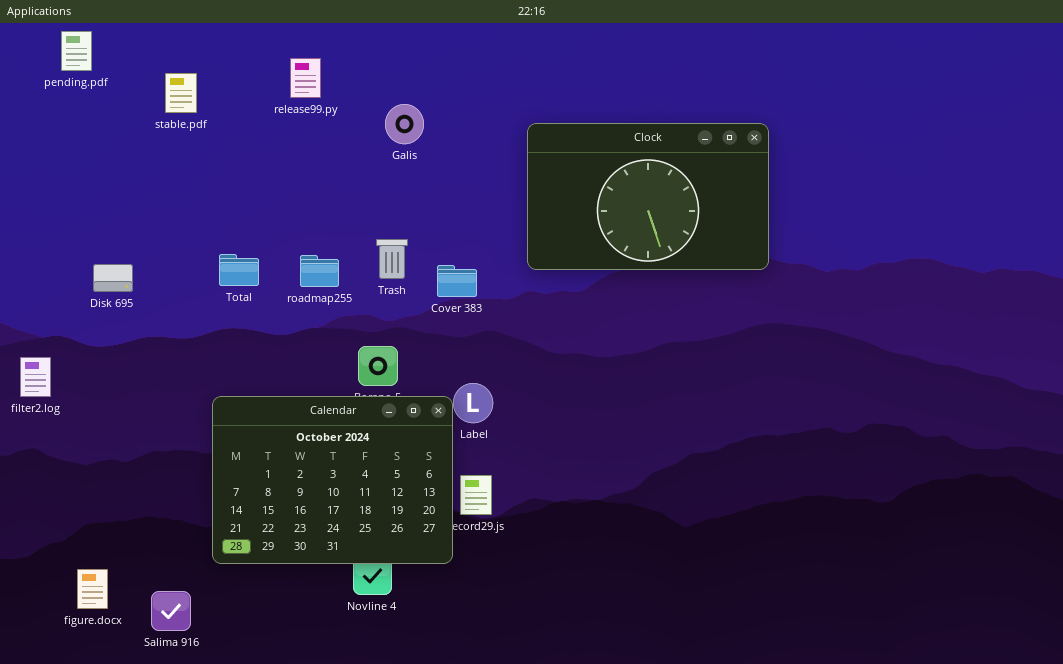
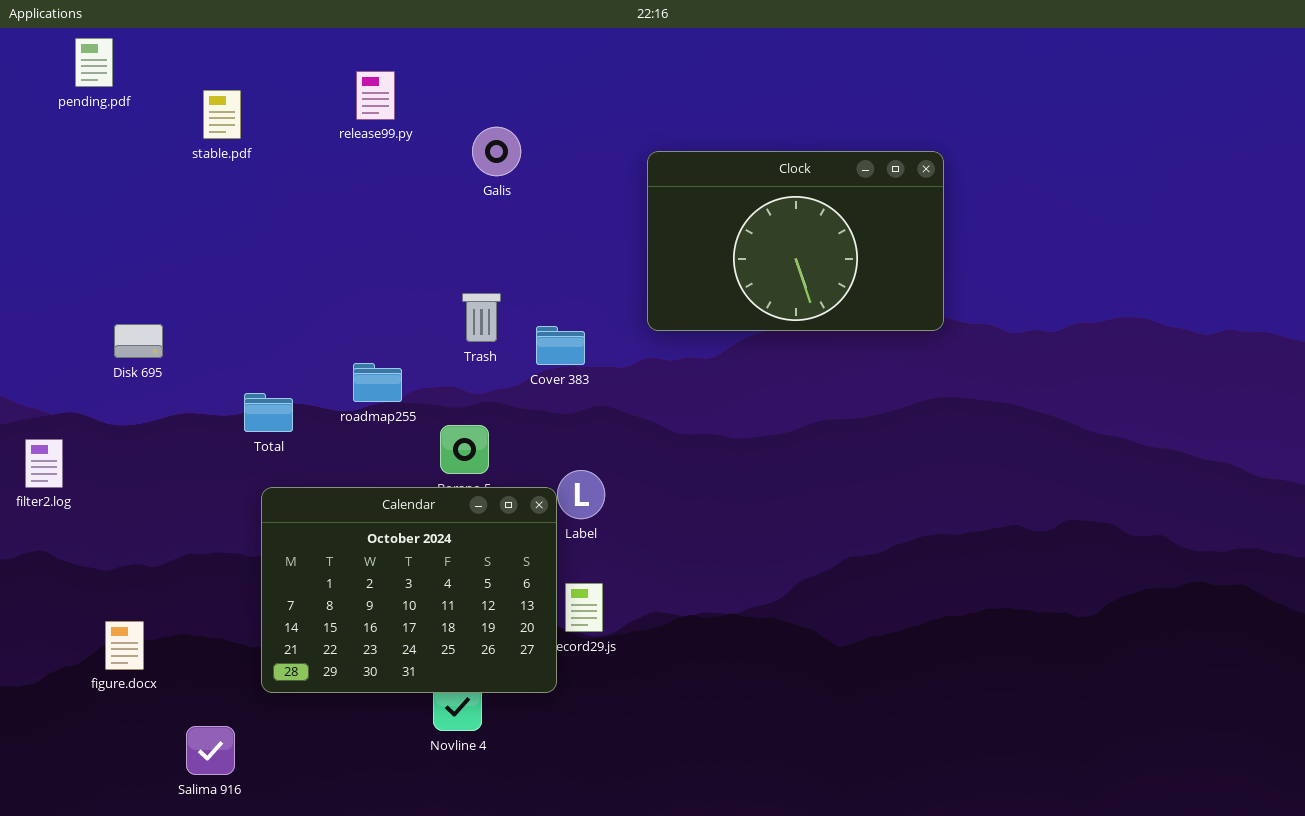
Total: [219,254,259,286] -> [244,393,293,432], moved
roadmap255: [300,255,339,287] -> [353,363,402,402], moved
figure.docx: [77,569,108,609] -> [105,621,144,670], moved

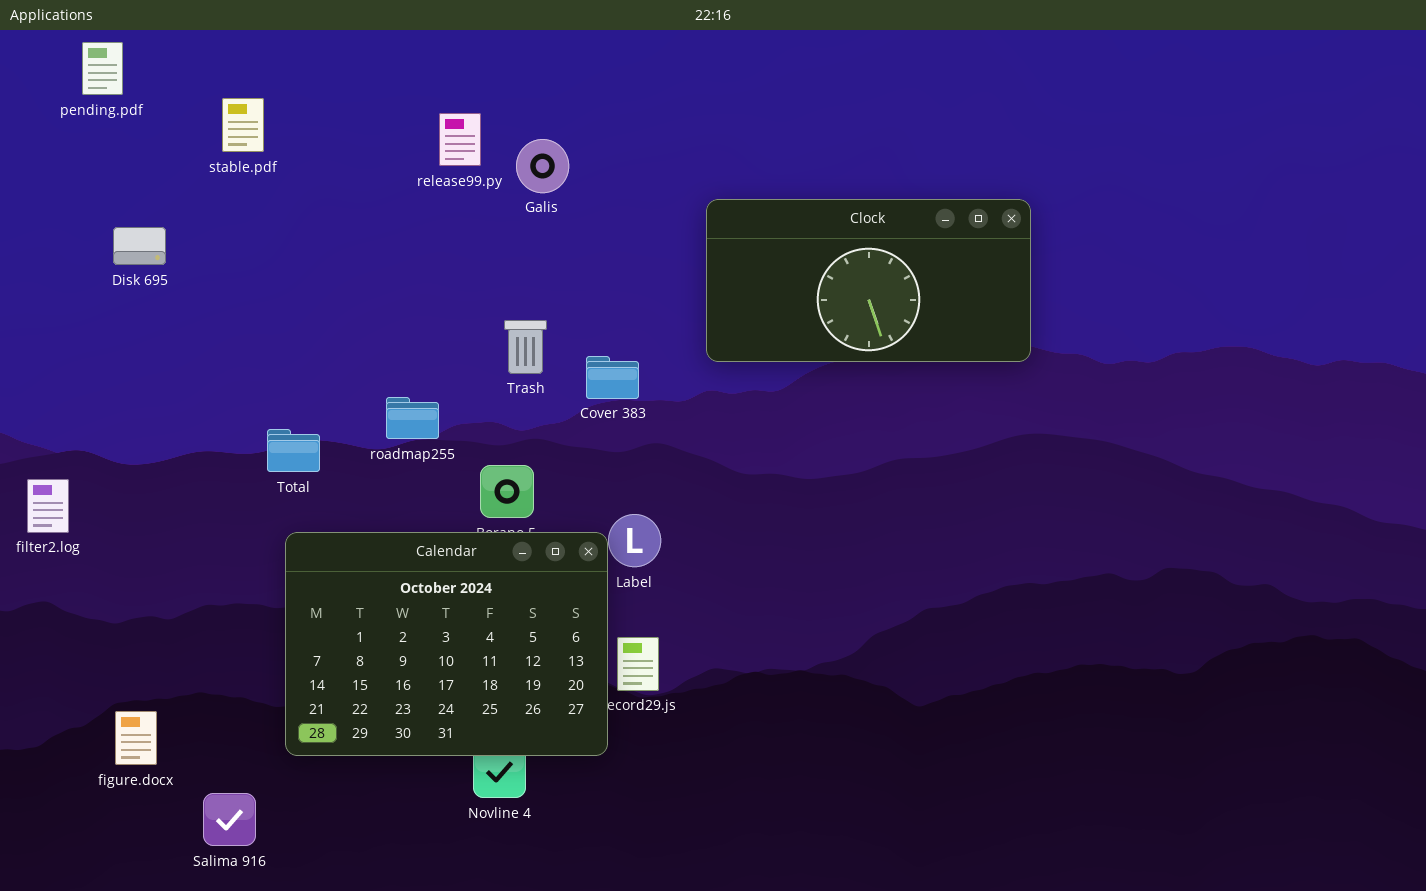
release99.py: [356,71,395,120] -> [439,113,481,166], moved
Clock: [647,151,944,331] -> [706,199,1031,362], resized
Disk 695: [114,324,163,358] -> [113,227,166,265], moved
figure.docx: [105,621,144,670] -> [115,711,157,765], moved

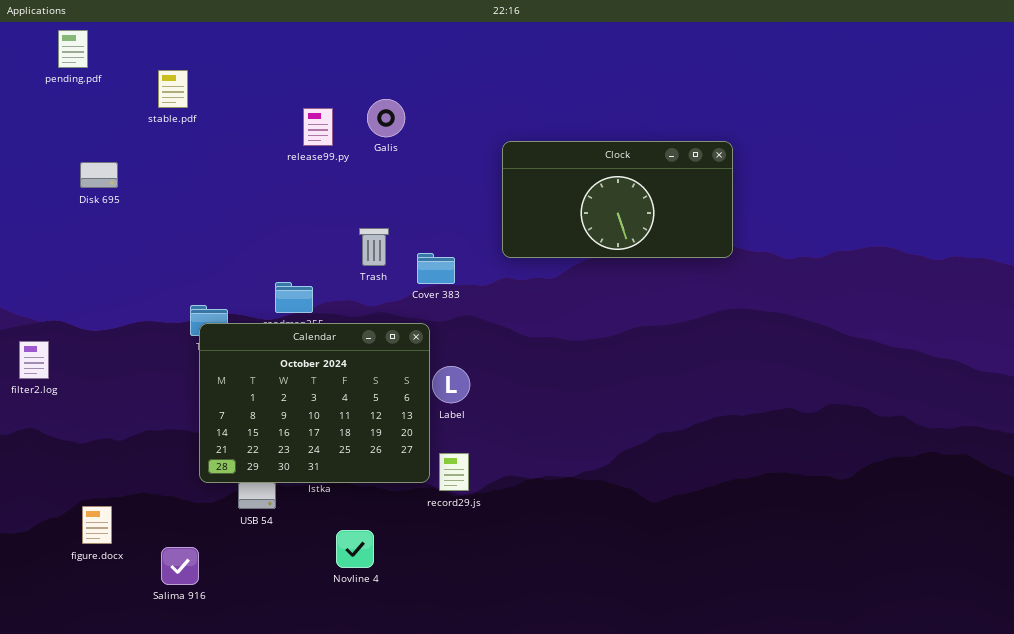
release99.py: [439,113,481,166] -> [303,108,333,146], moved
Calendar: [285,532,608,756] -> [199,323,430,483], moved
Salima 916: [203,793,256,846] -> [161,547,199,585], moved

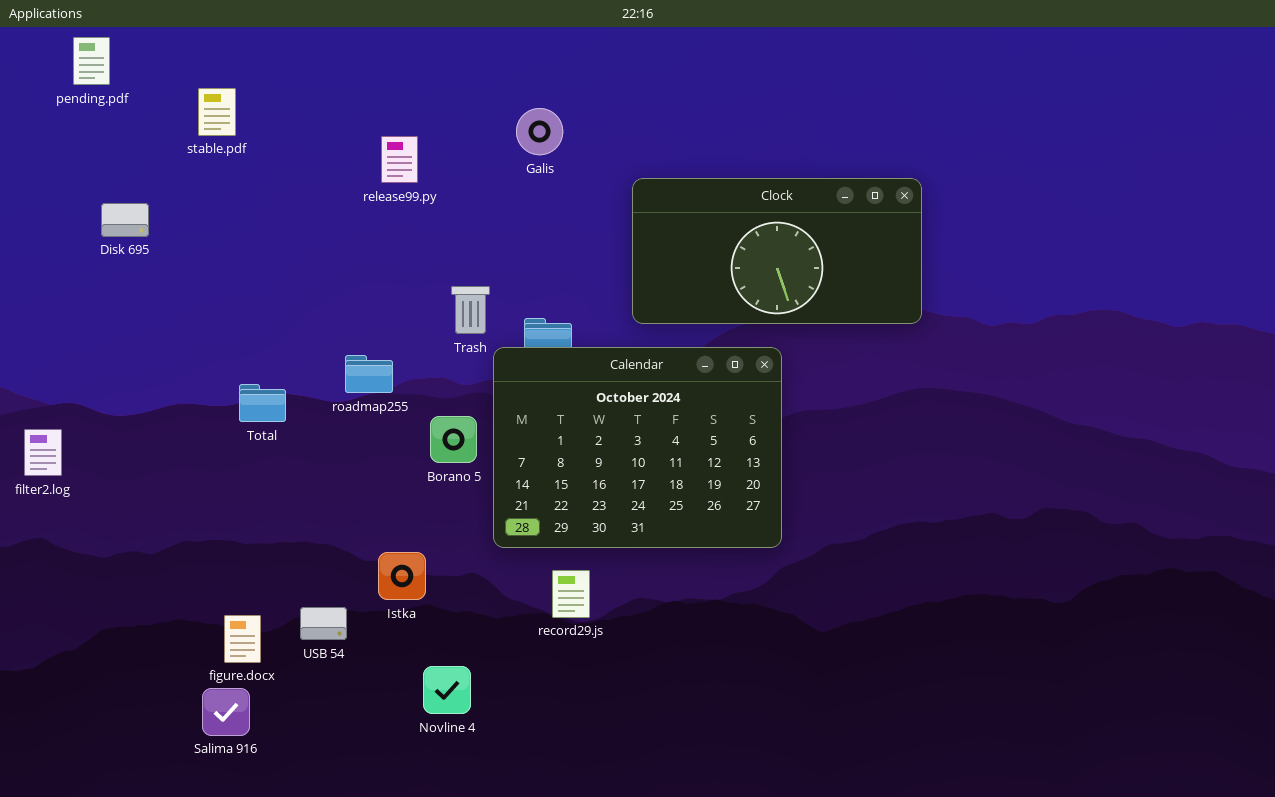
Galis: [367,99,405,137] -> [516,108,563,155], moved
Calendar: [199,323,430,483] -> [493,347,782,548], moved
figure.docx: [82,506,112,544] -> [224,615,261,663], moved

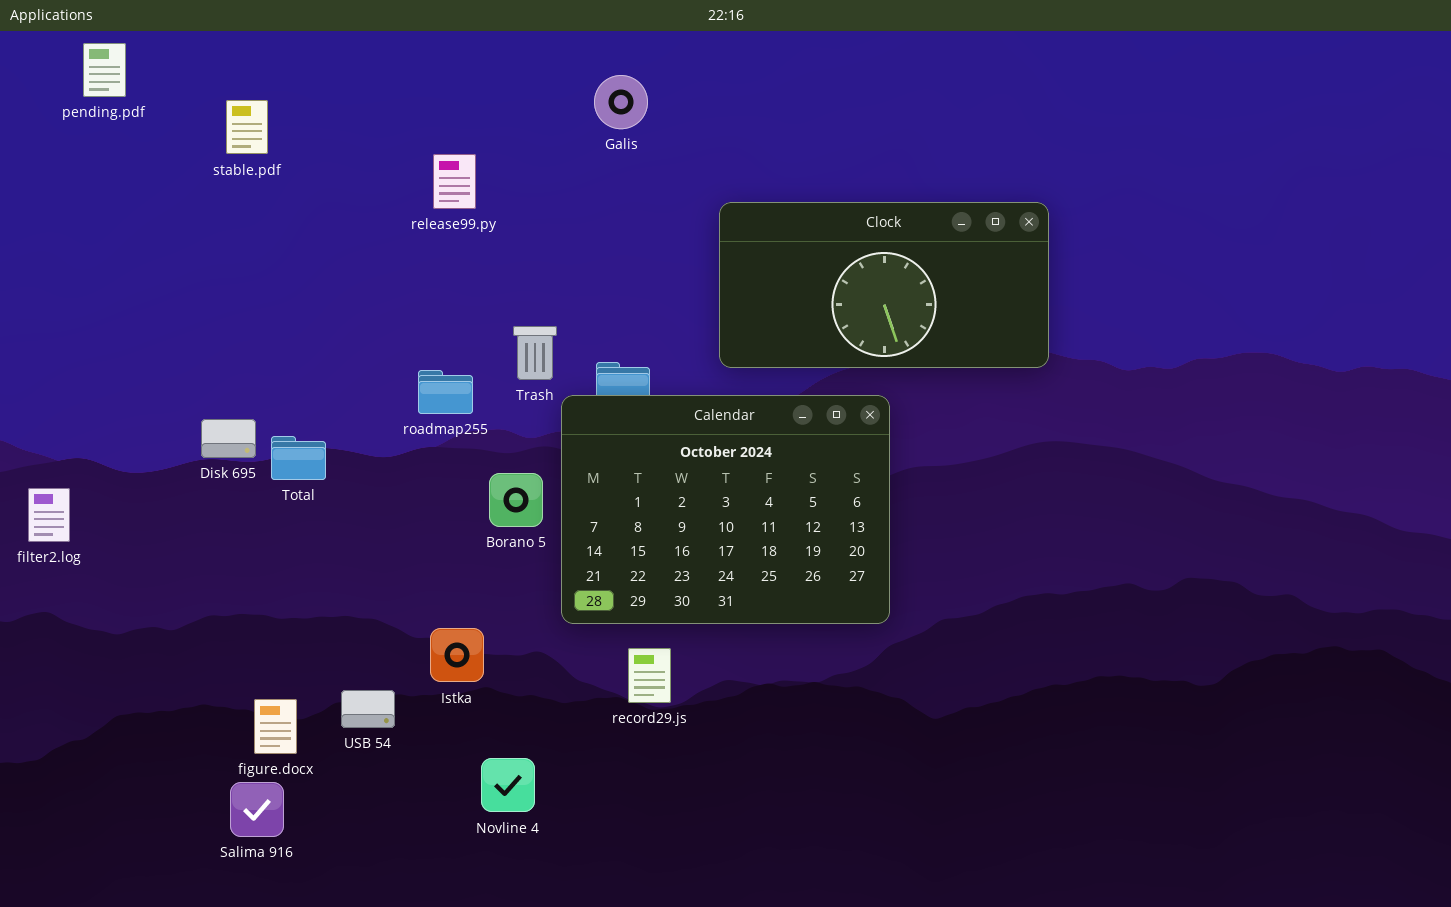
Galis: [516,108,563,155] -> [594,75,648,129], moved
Disk 695: [101,203,149,237] -> [201,419,256,458], moved
roadmap255: [345,355,393,393] -> [418,370,473,414], moved

